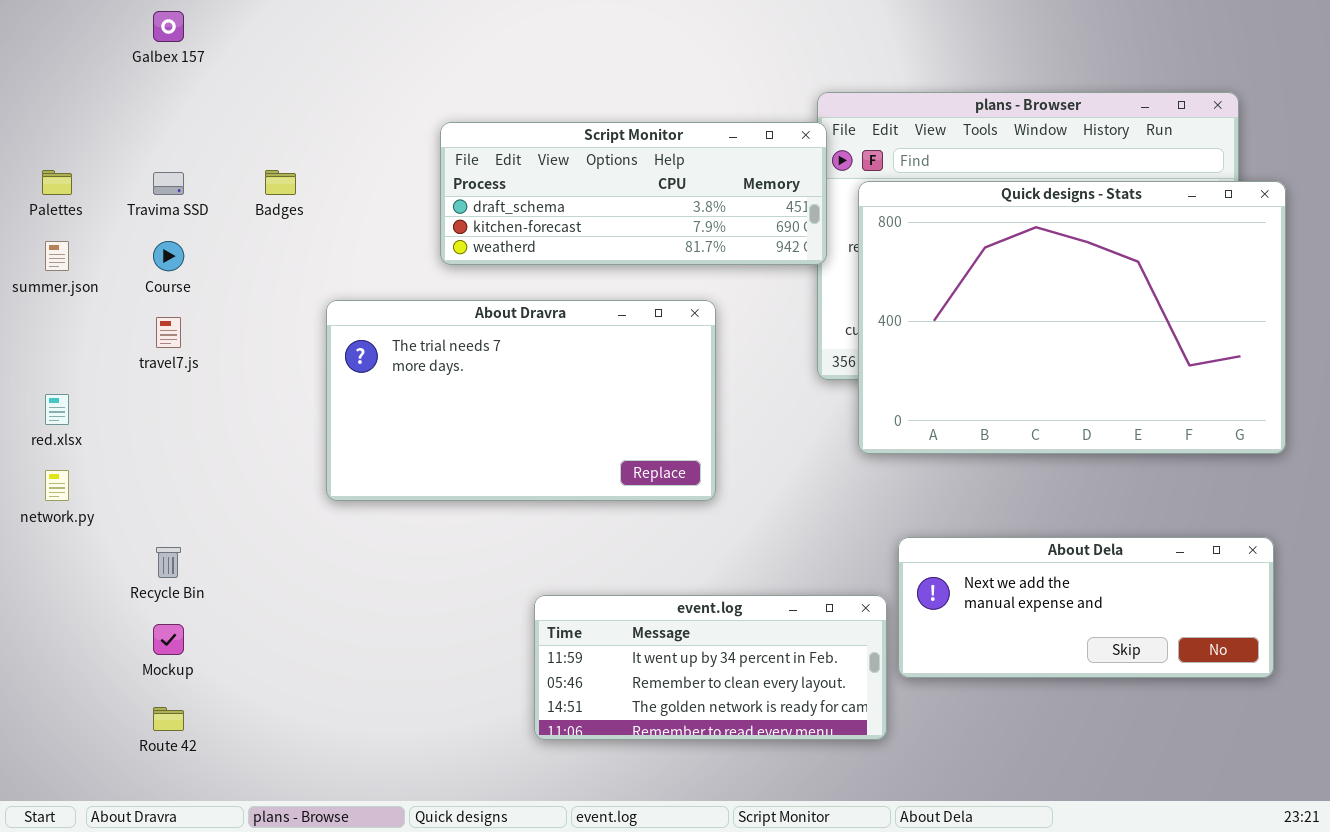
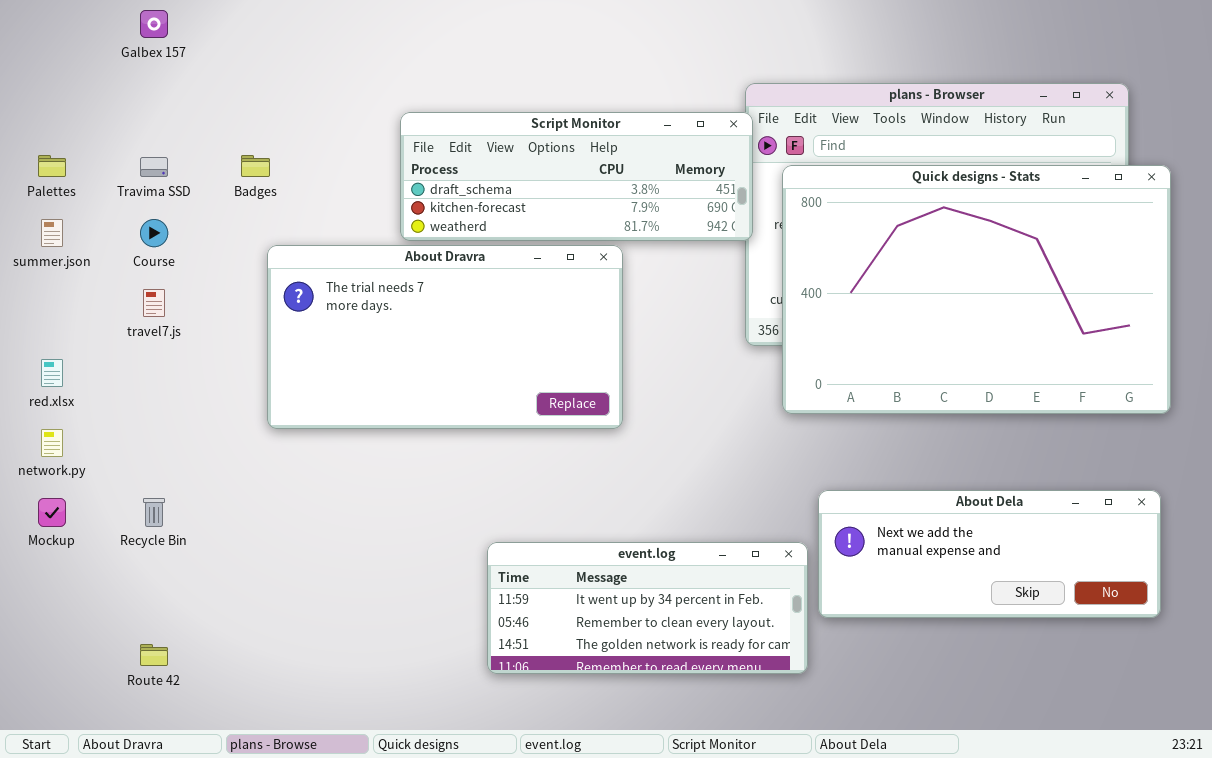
About Dravra: [326,300,716,501] -> [267,245,623,429], moved
Mockup: [153,624,184,655] -> [38,498,66,527], moved

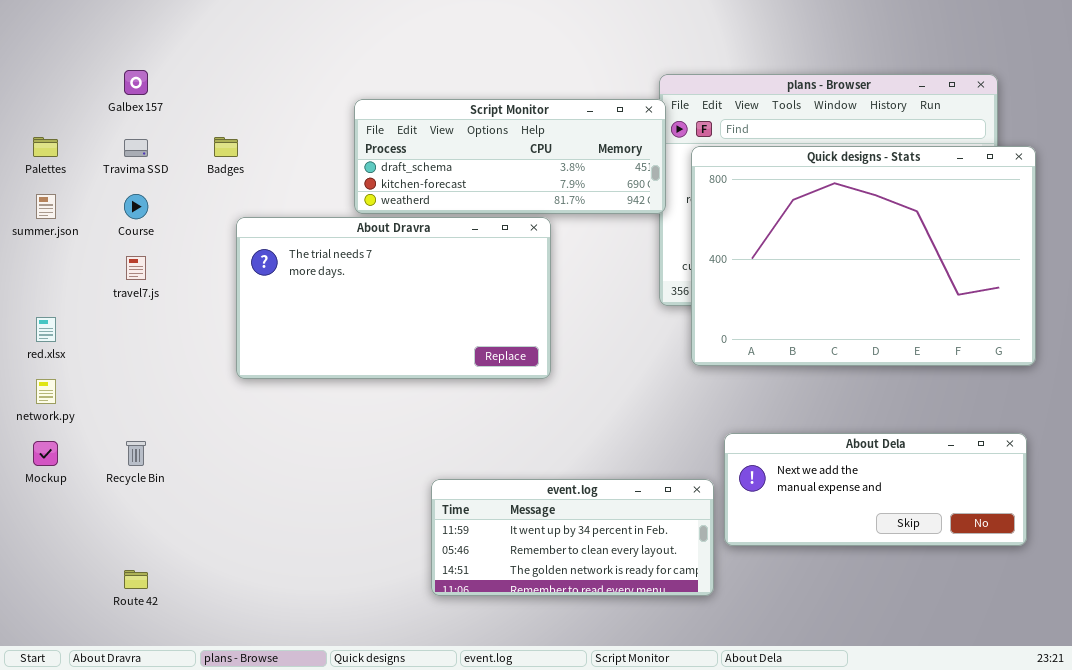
Galbex 157: [140,10,168,38] -> [124,70,148,95], moved

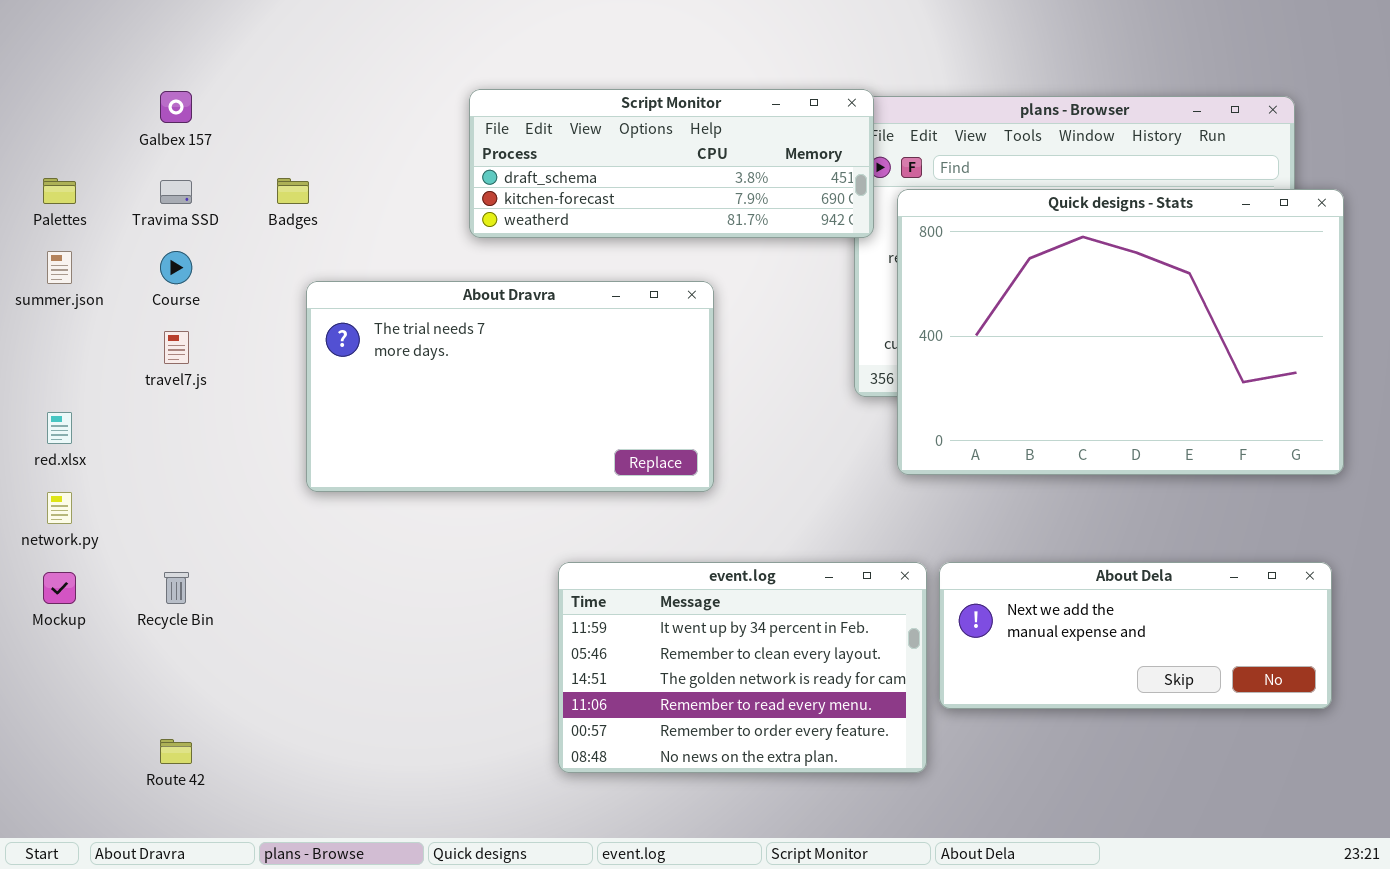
Script Monitor: [354,99,666,214] -> [469,89,874,238], moved
event.log: [431,479,714,596] -> [558,562,927,773], resized

